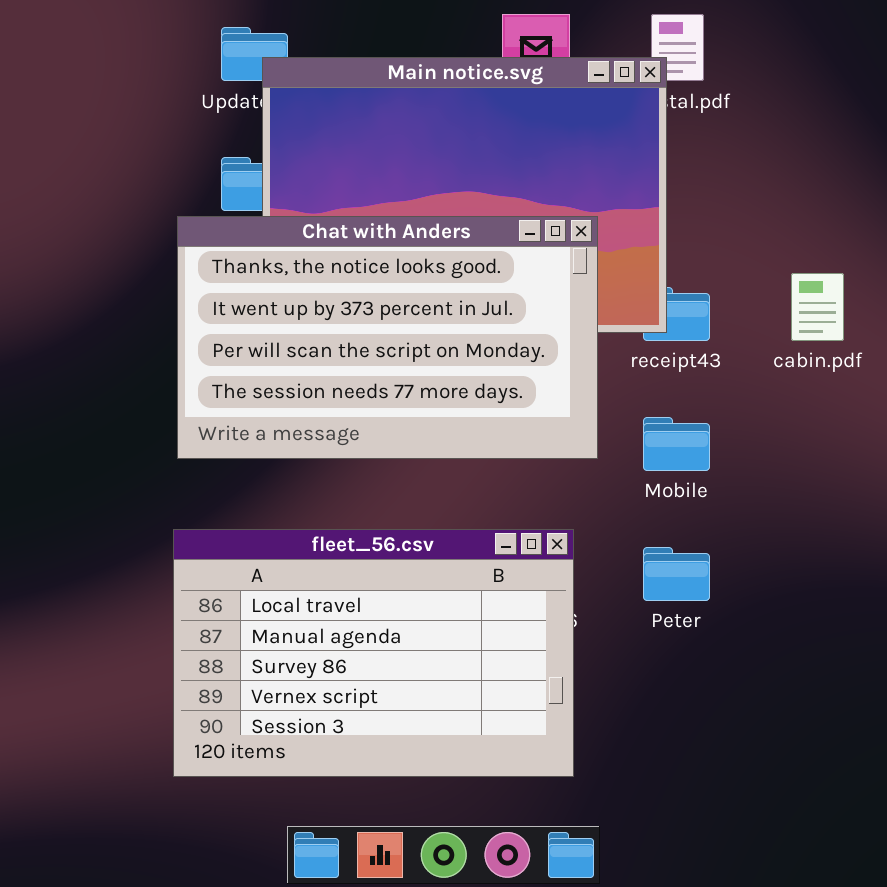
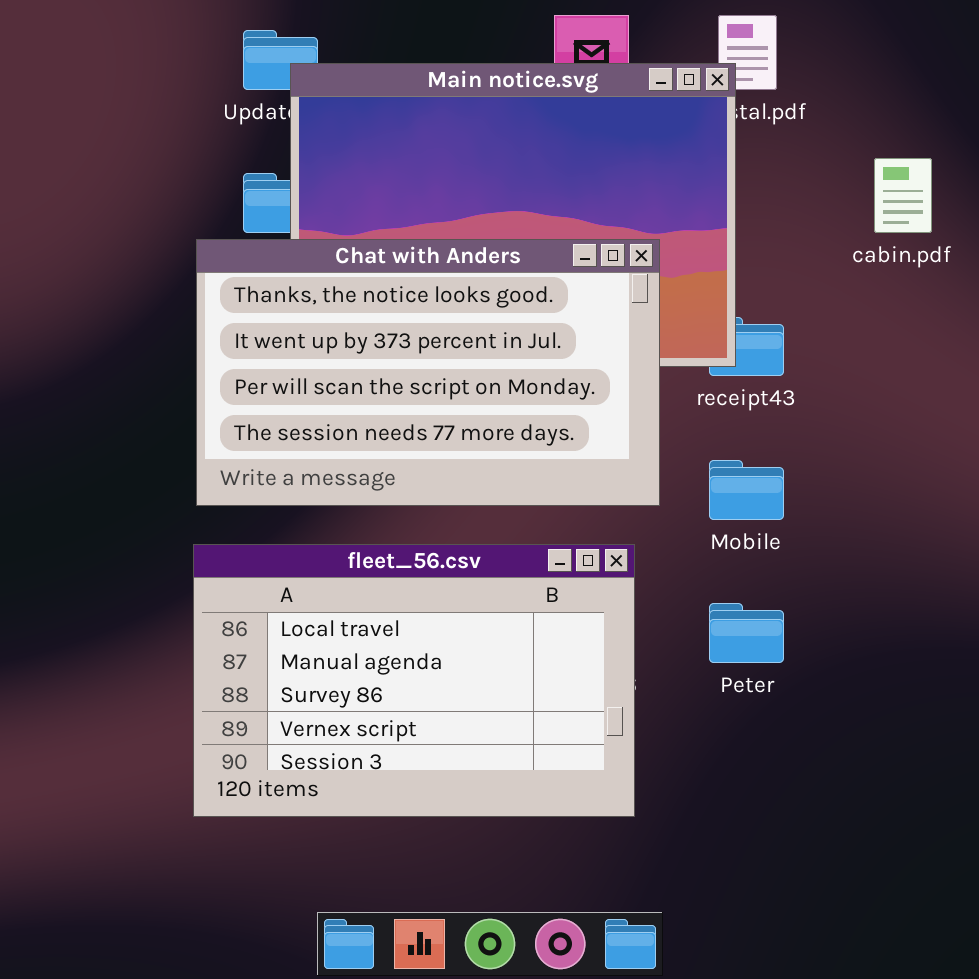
cabin.pdf: [791,273,844,341] -> [874,158,932,233], moved
fleet_56.csv: [173,529,574,777] -> [193,544,635,817], moved

